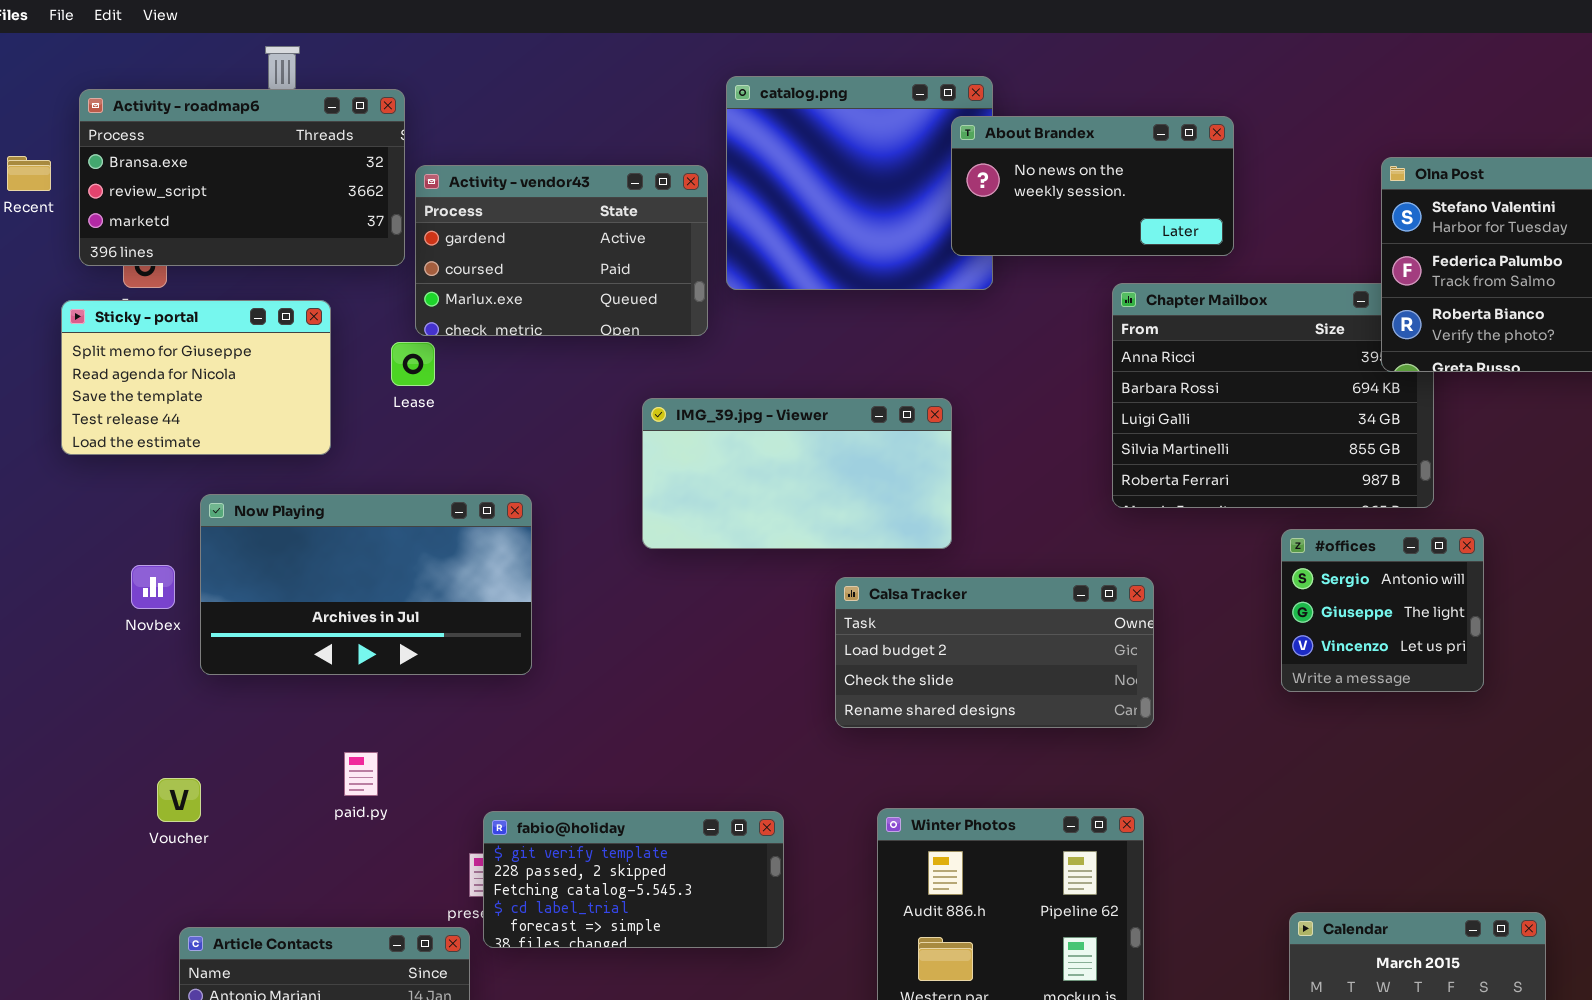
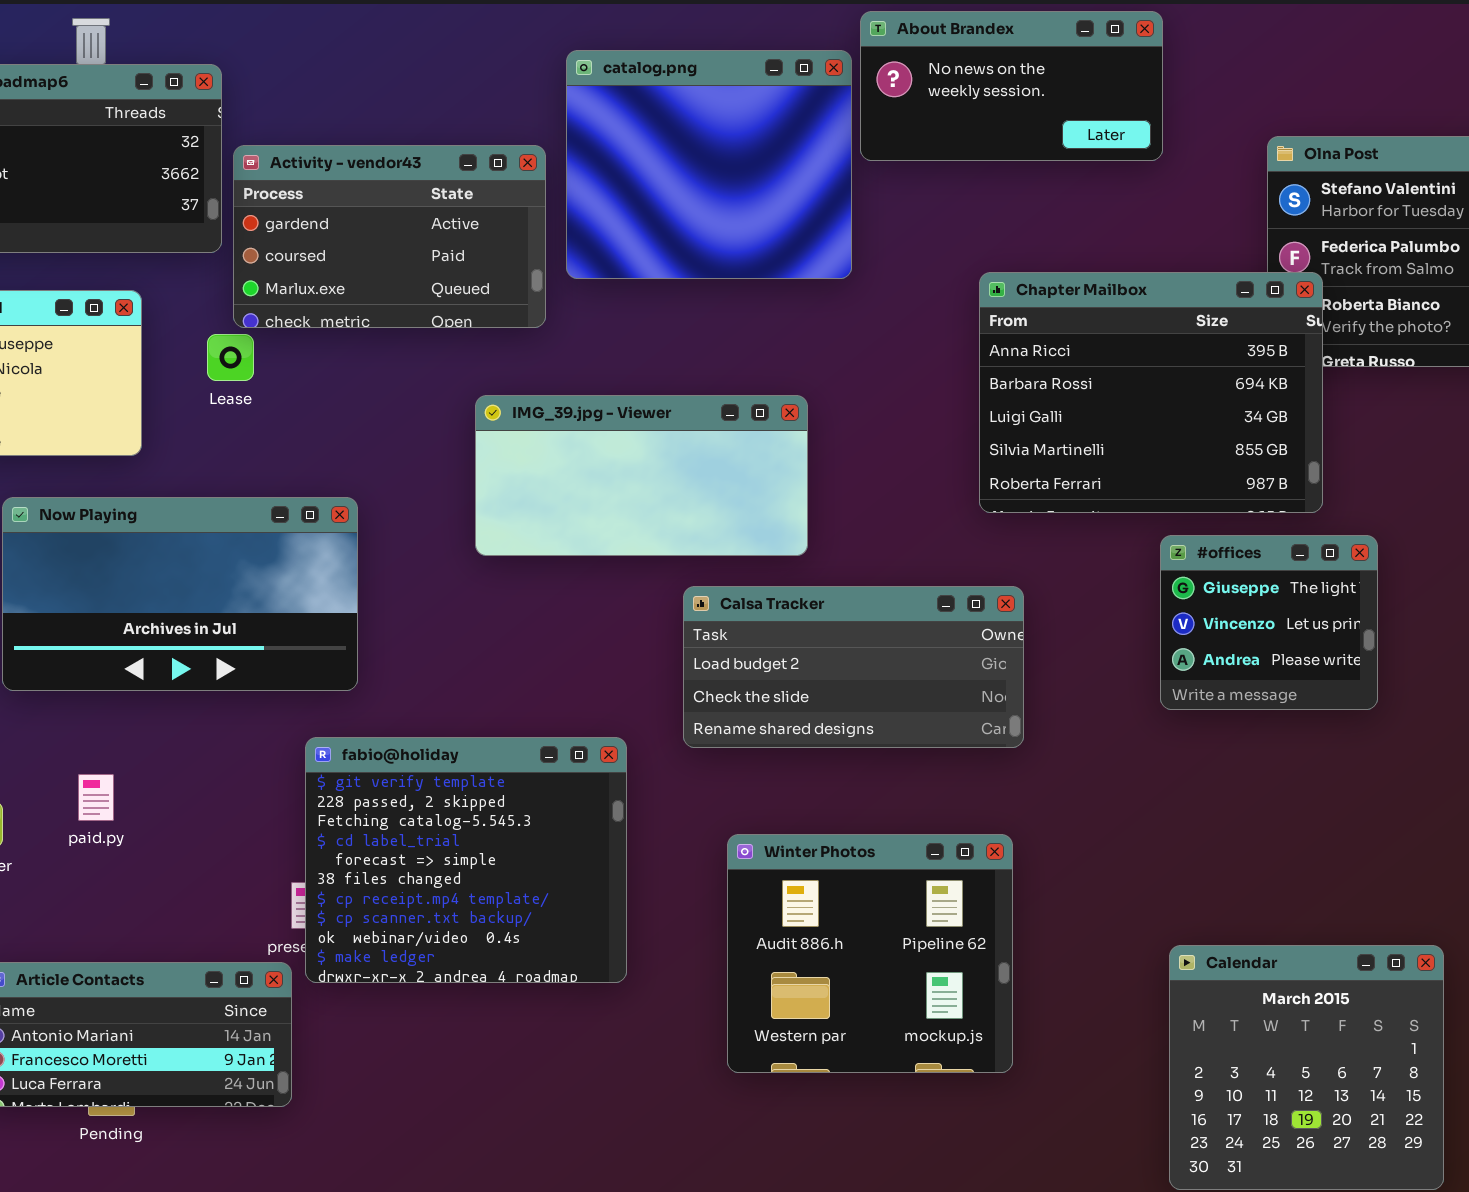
About Brandex: [951,116,1234,256] -> [860,11,1163,161], moved
Chapter Mailbox: [1112,283,1434,508] -> [979,272,1323,513], raised
#offices: [1281,529,1484,692] -> [1160,535,1378,710], scrolled down 1 row
paid.py: [344,752,378,796] -> [78,774,114,821], moved
fabio@holiday: [483,811,784,948] -> [305,737,627,983], resized

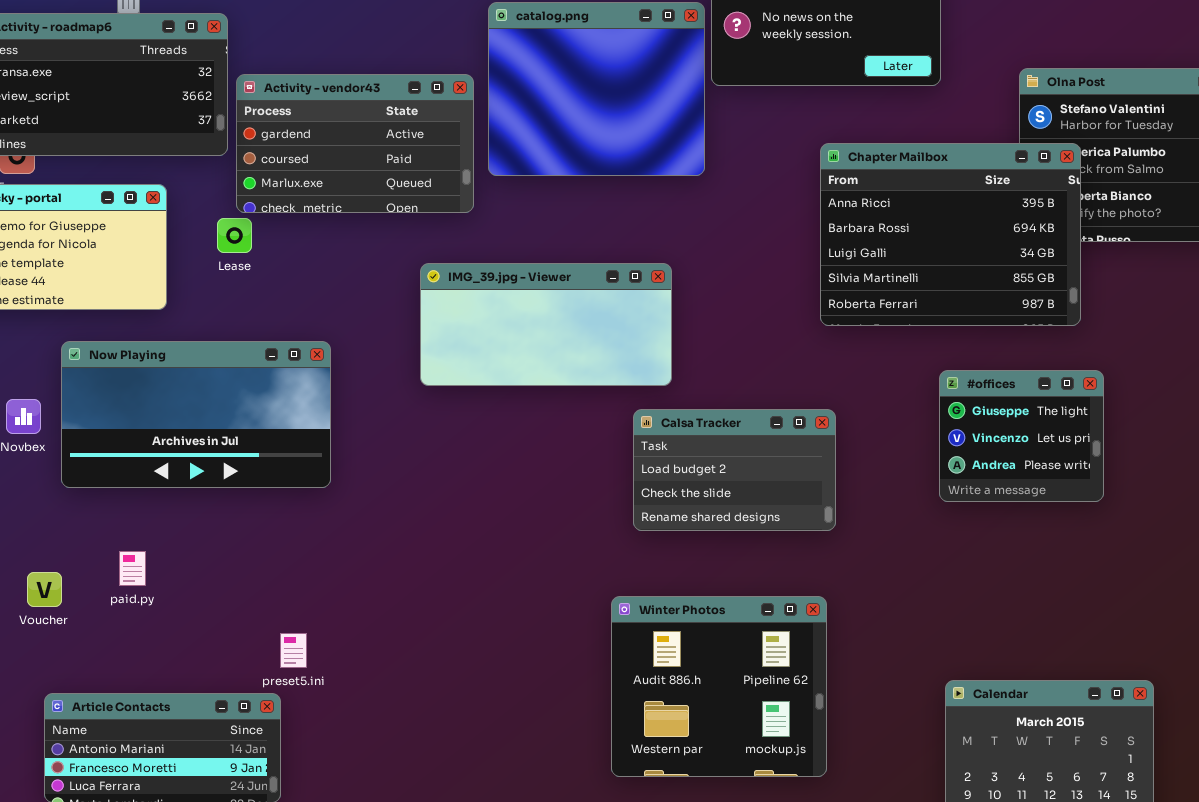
Chapter Mailbox: [979,272,1323,513] -> [820,143,1081,326], moved
Calsa Tracker: [683,586,1024,748] -> [633,409,836,531], resized
fabio@holiday: [305,737,627,983] -> none, closed

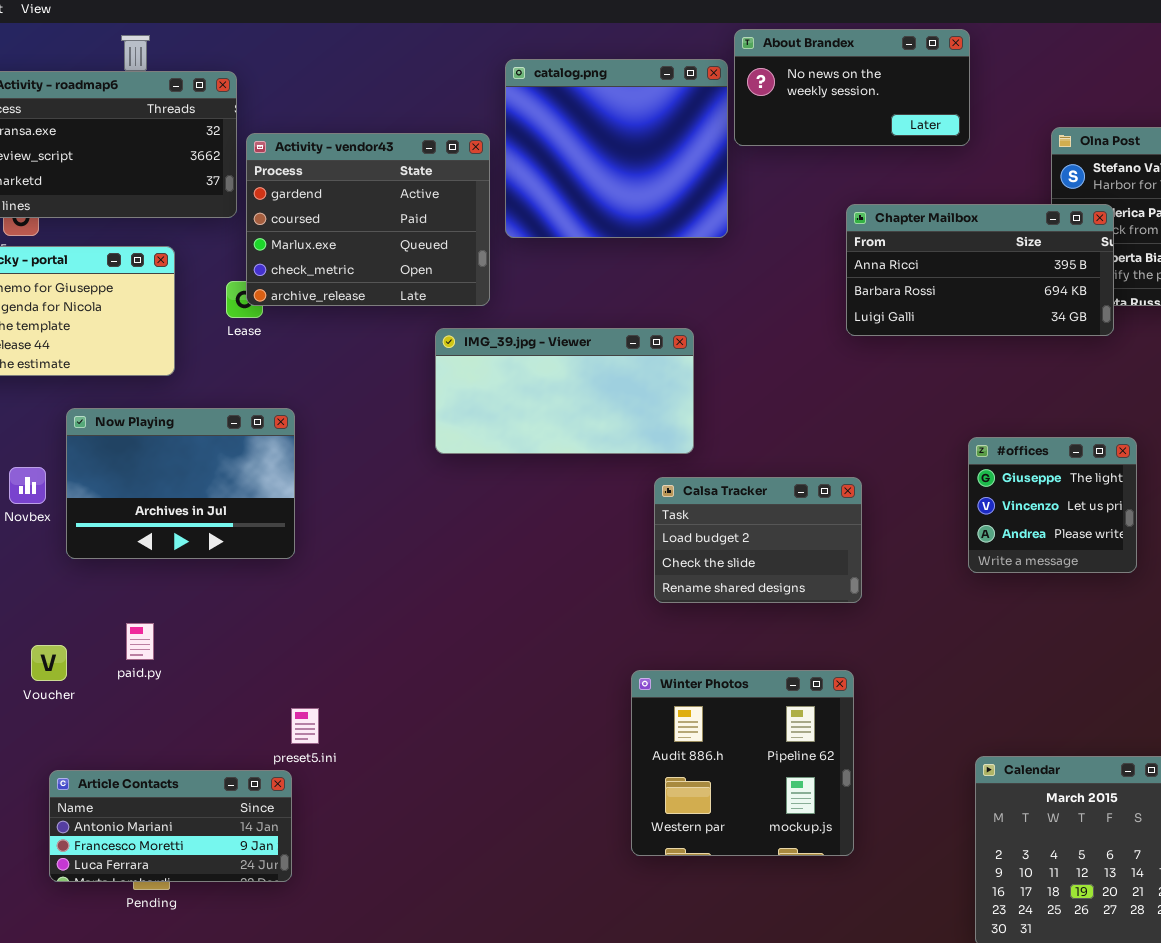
Activity - vendor43: [236,74,474,213] -> [246,133,490,306], resized
Chapter Mailbox: [820,143,1081,326] -> [846,204,1114,336], resized
Now Playing: [61,341,331,488] -> [66,408,295,559], resized

